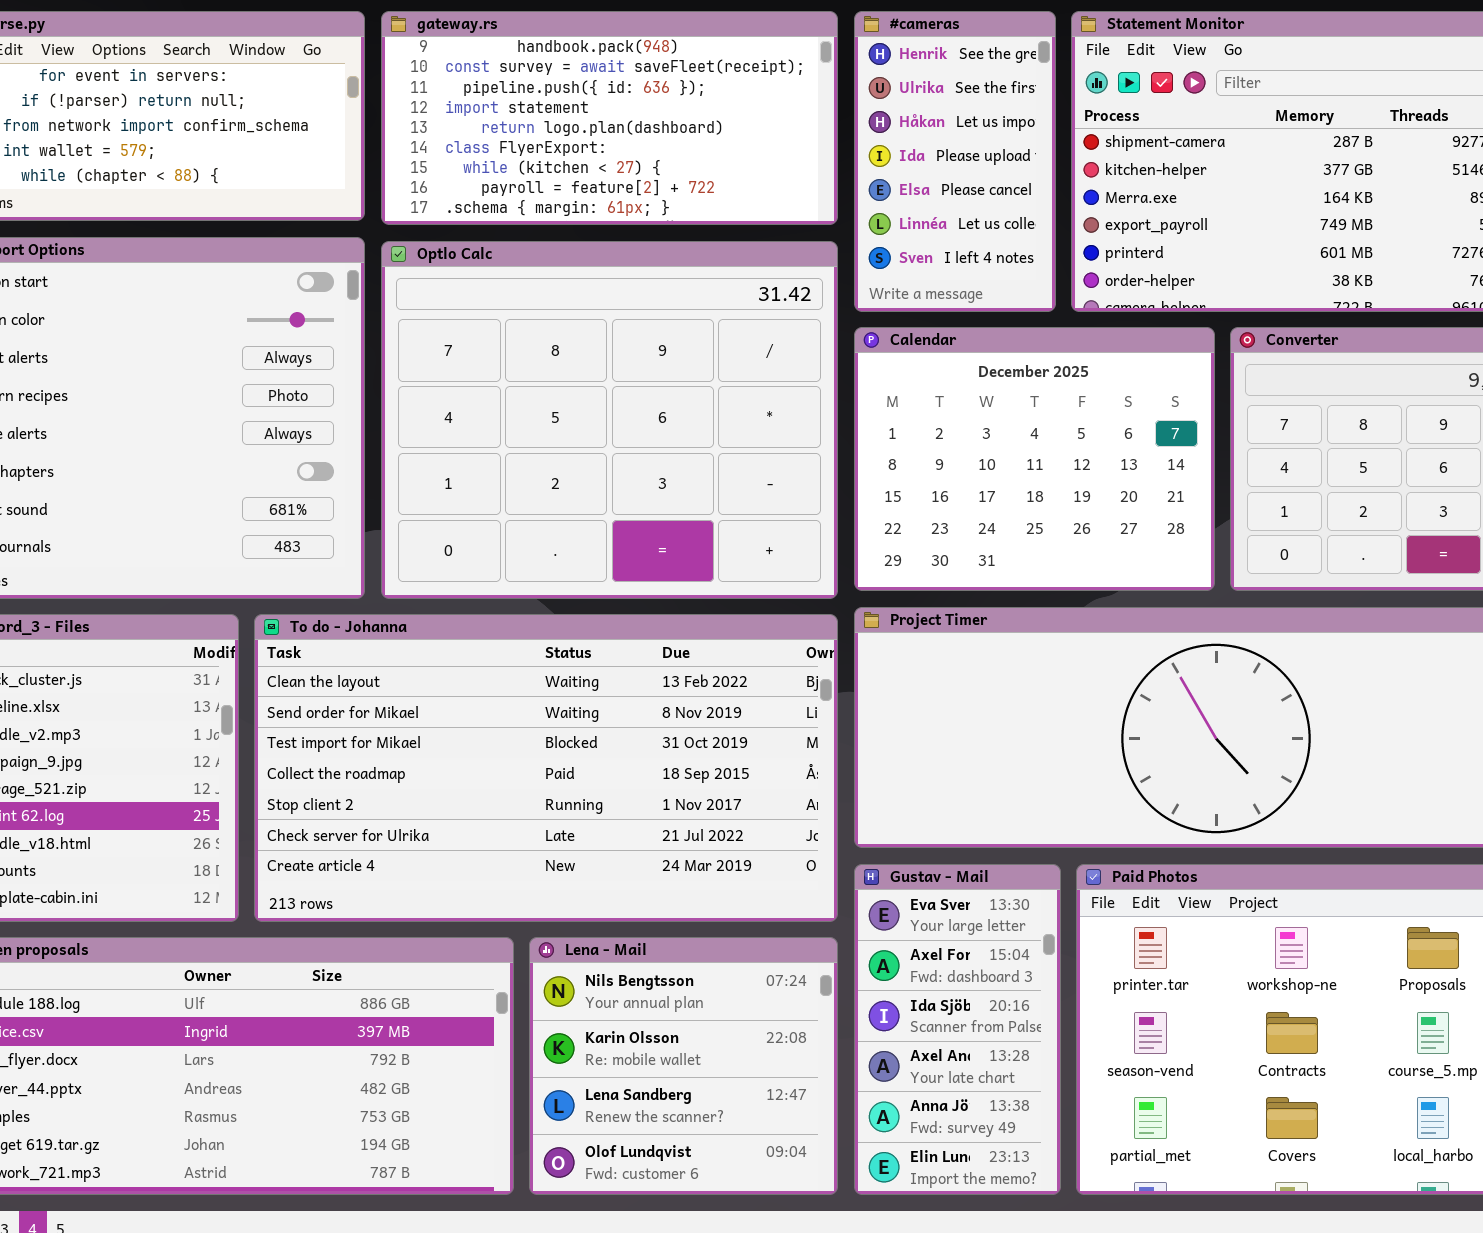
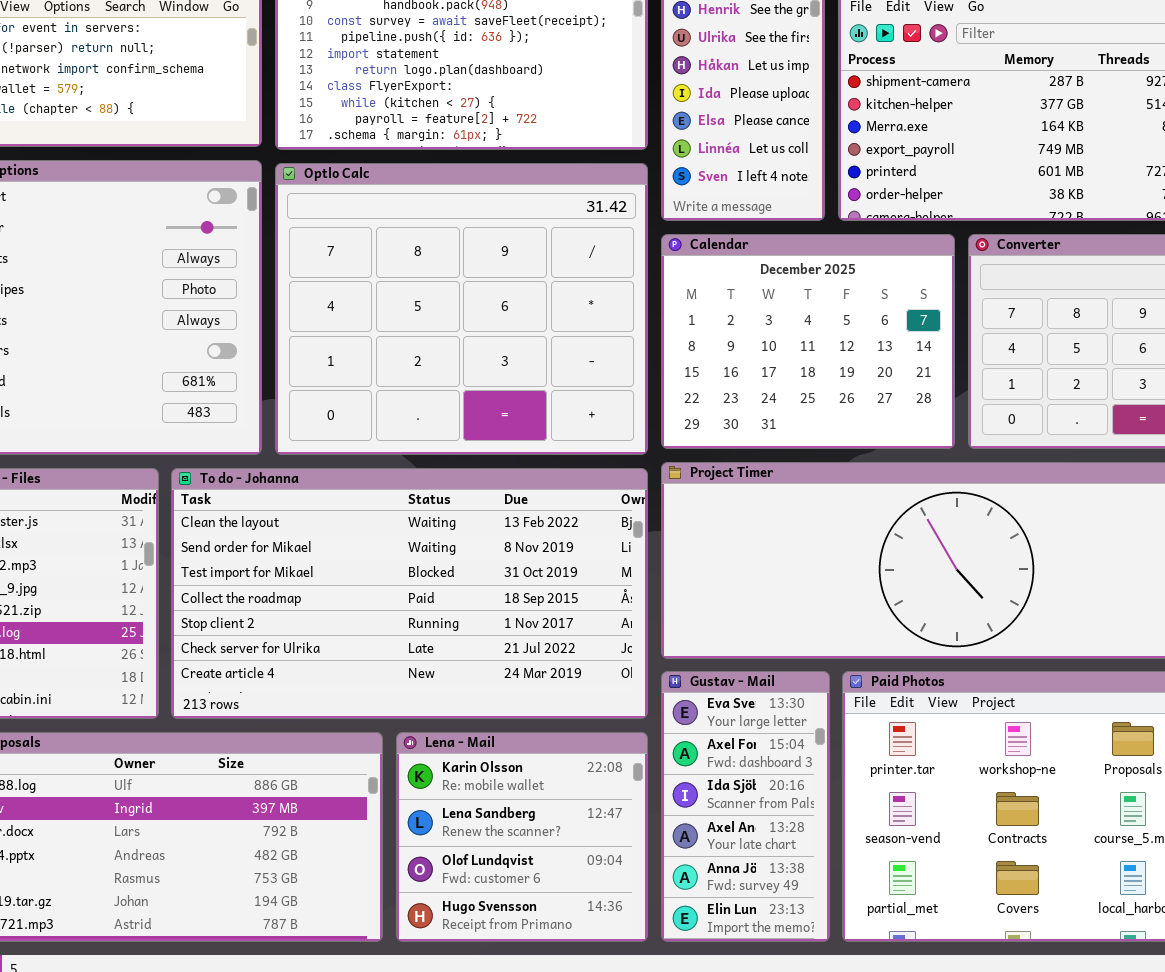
Lena - Mail: [529,937,838,1195] -> [396,732,648,942], scrolled down 1 row

